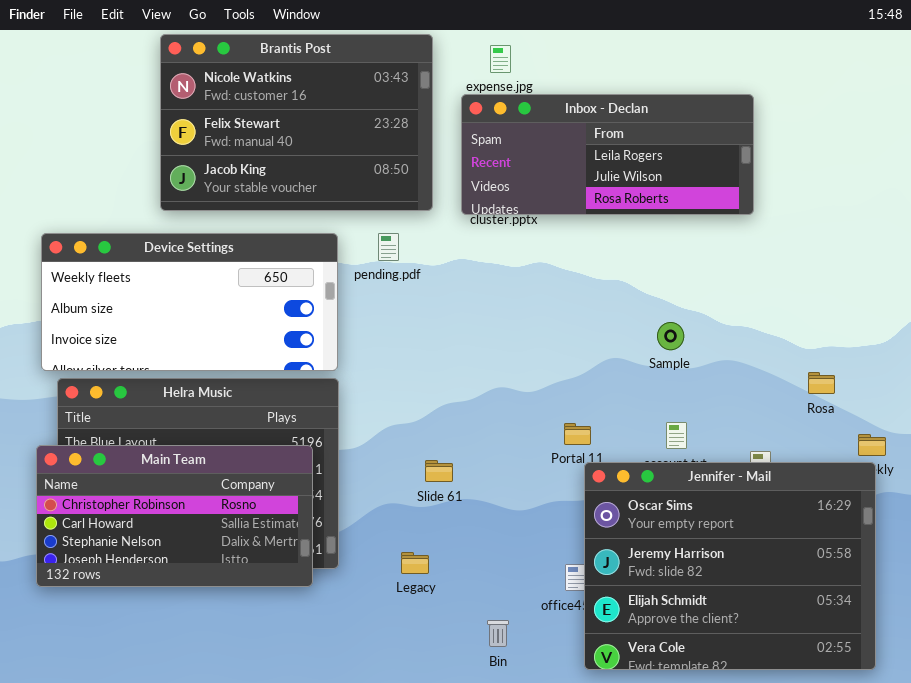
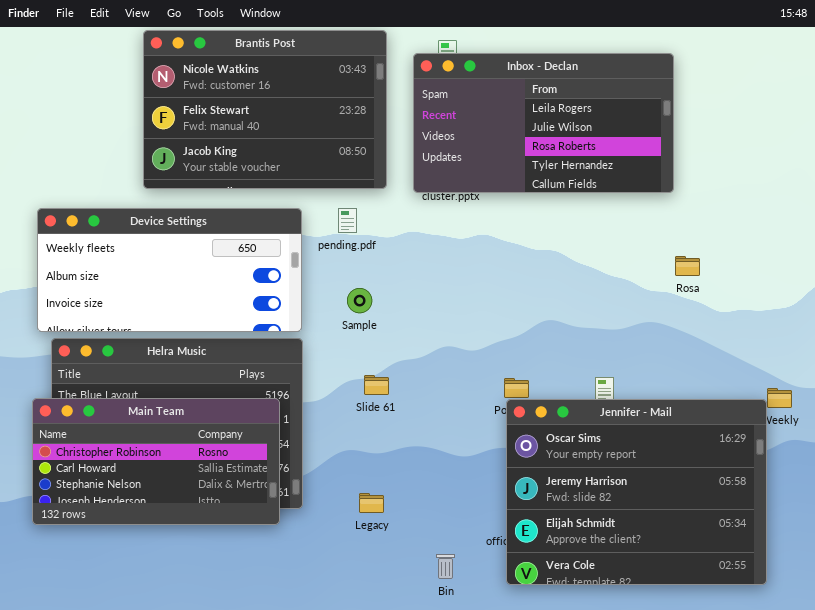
Inbox - Declan: [461,94,754,215] -> [413,53,674,193], resized
Sample: [657,322,684,350] -> [347,288,372,313], moved
Rosa: [808,372,835,394] -> [675,256,700,276], moved
Slide 61: [425,460,453,482] -> [364,375,389,395], moved
Jennifer - Mail: [584,462,876,670] -> [506,399,767,585], moved

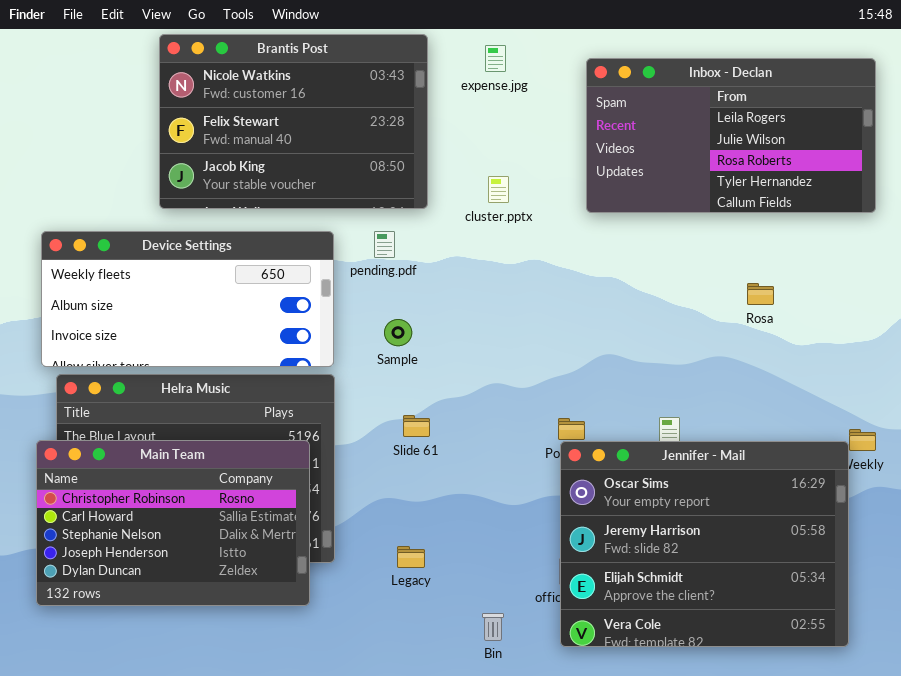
Inbox - Declan: [413,53,674,193] -> [586,58,876,213], moved
Main Team: [32,398,280,525] -> [36,440,310,606], resized

